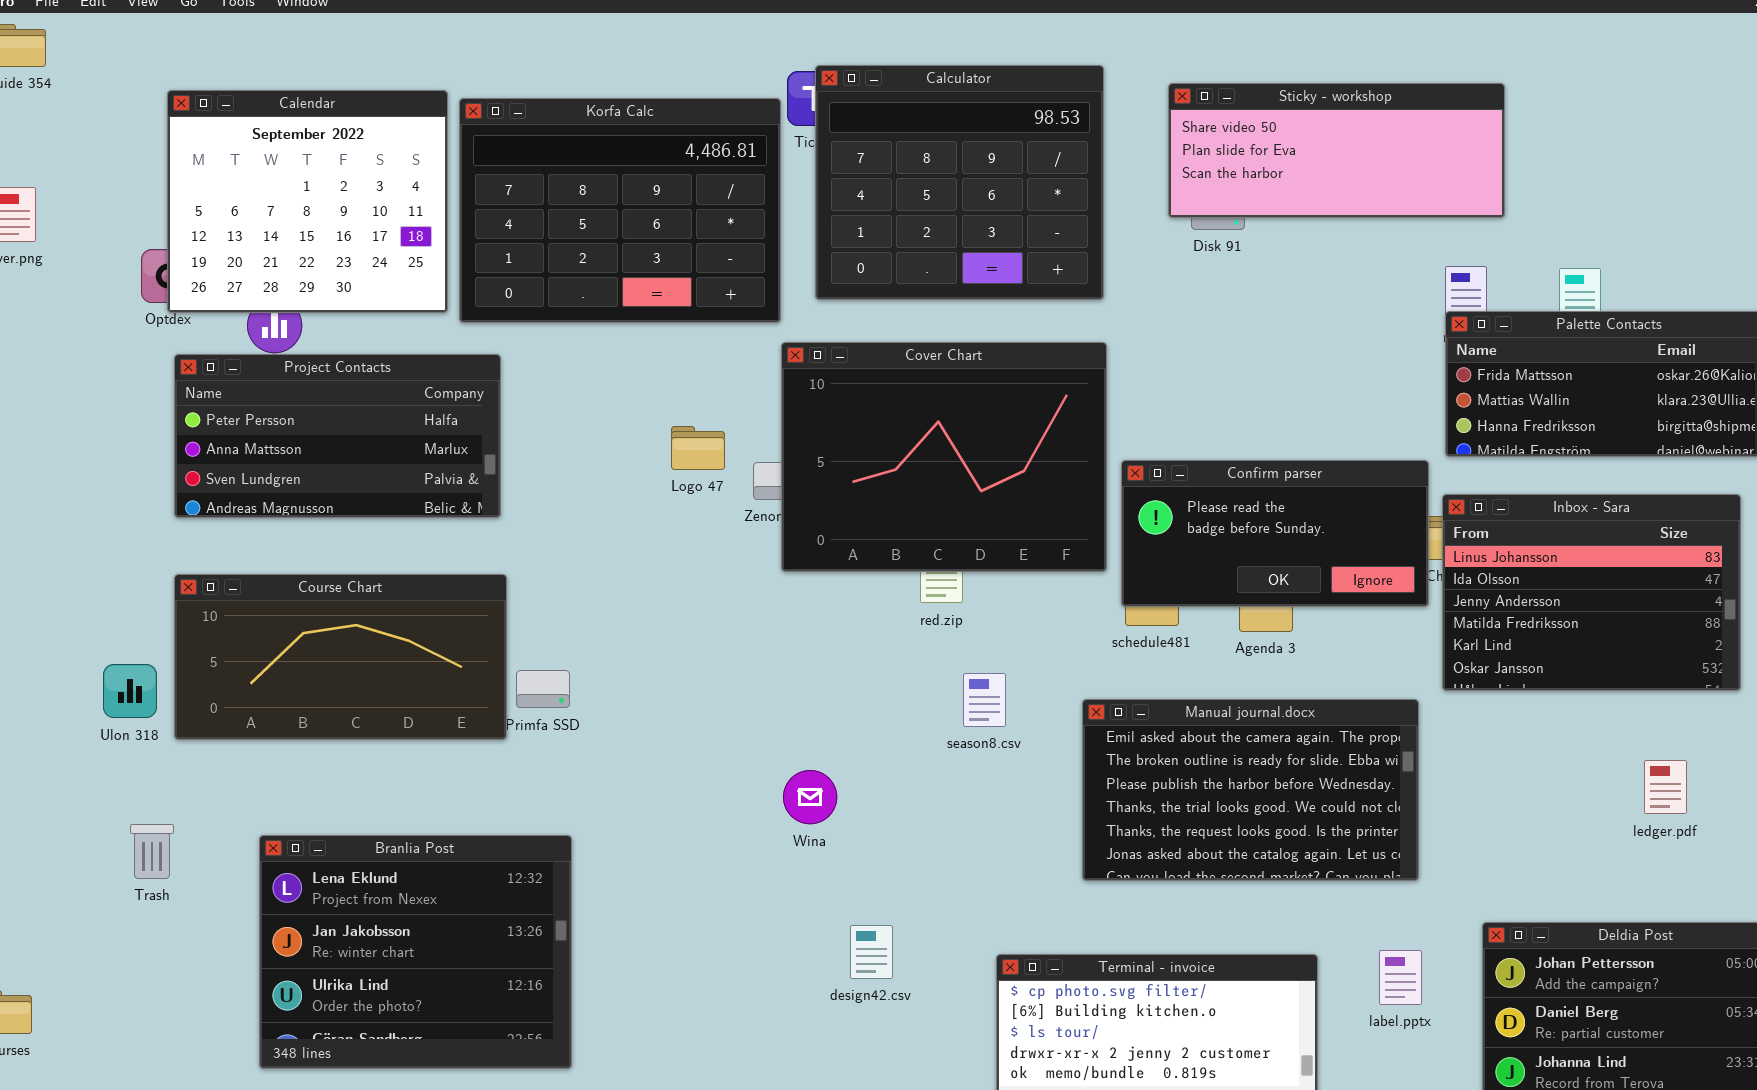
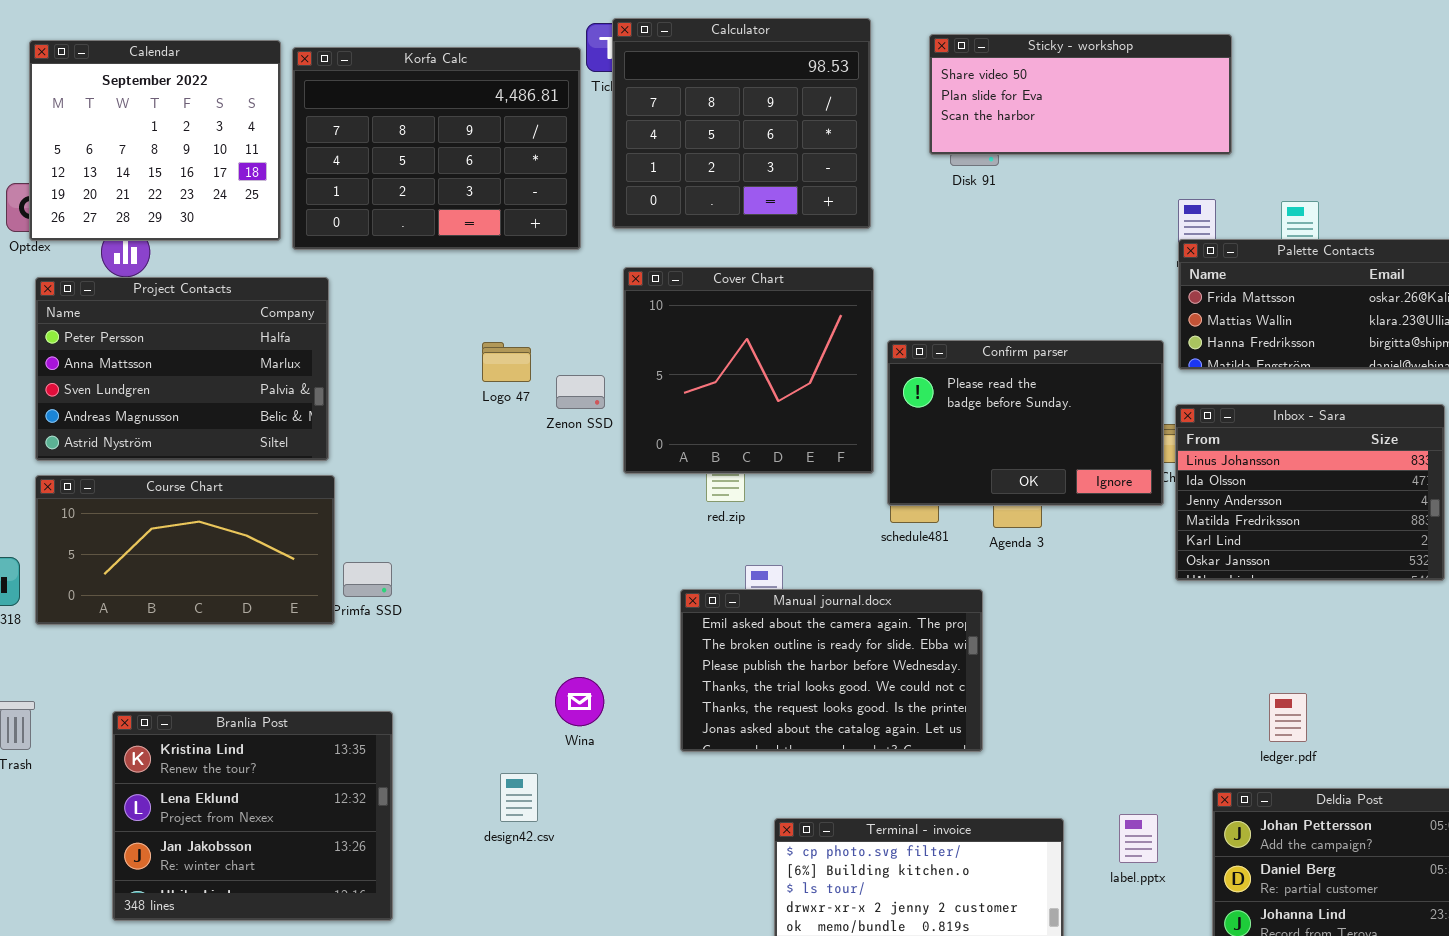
Cover Chart: [781,342,1107,572] -> [623,267,874,474], resized
Project Contacts: [174,354,501,518] -> [35,277,329,461], resized
Confirm parser: [1121,460,1429,607] -> [887,340,1164,506], resized
Manual journal.docx: [1082,699,1419,881] -> [680,589,983,752], moved
ledger.pdf: [1644,760,1687,814] -> [1269,693,1307,742], moved
Wina: [783,770,837,824] -> [555,677,604,726], moved
Branlia Post: [259,835,572,1069] -> [112,711,393,921], scrolled up 1 row
design42.csv: [850,925,893,979] -> [500,773,538,822], moved

